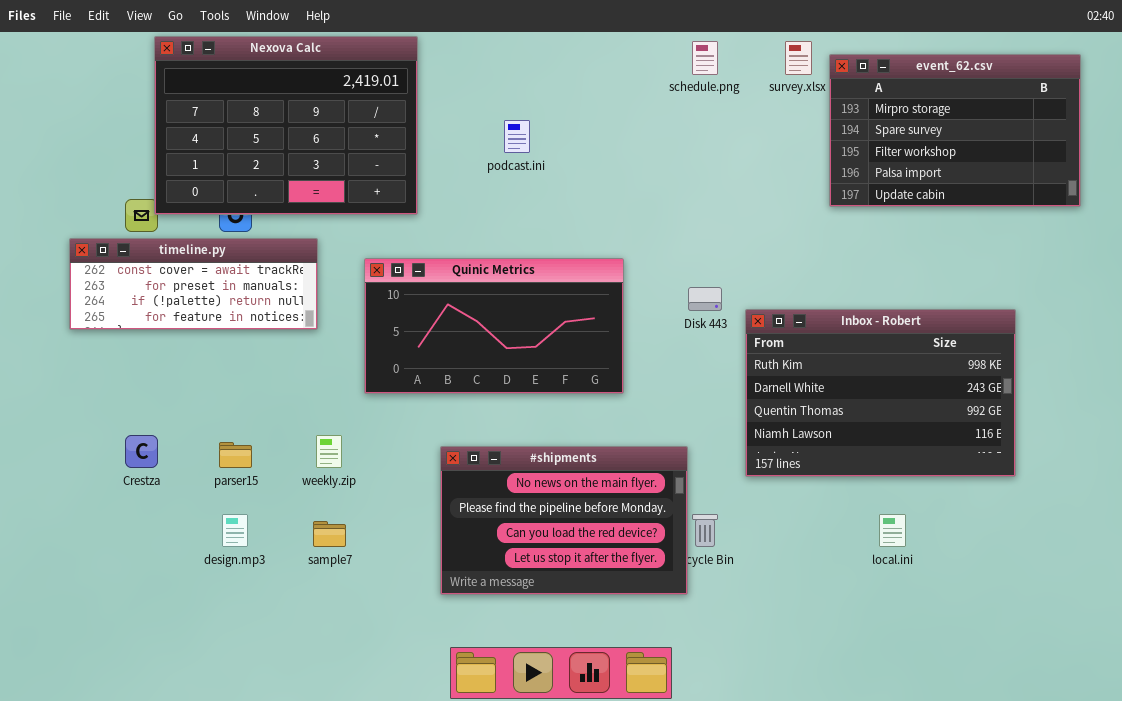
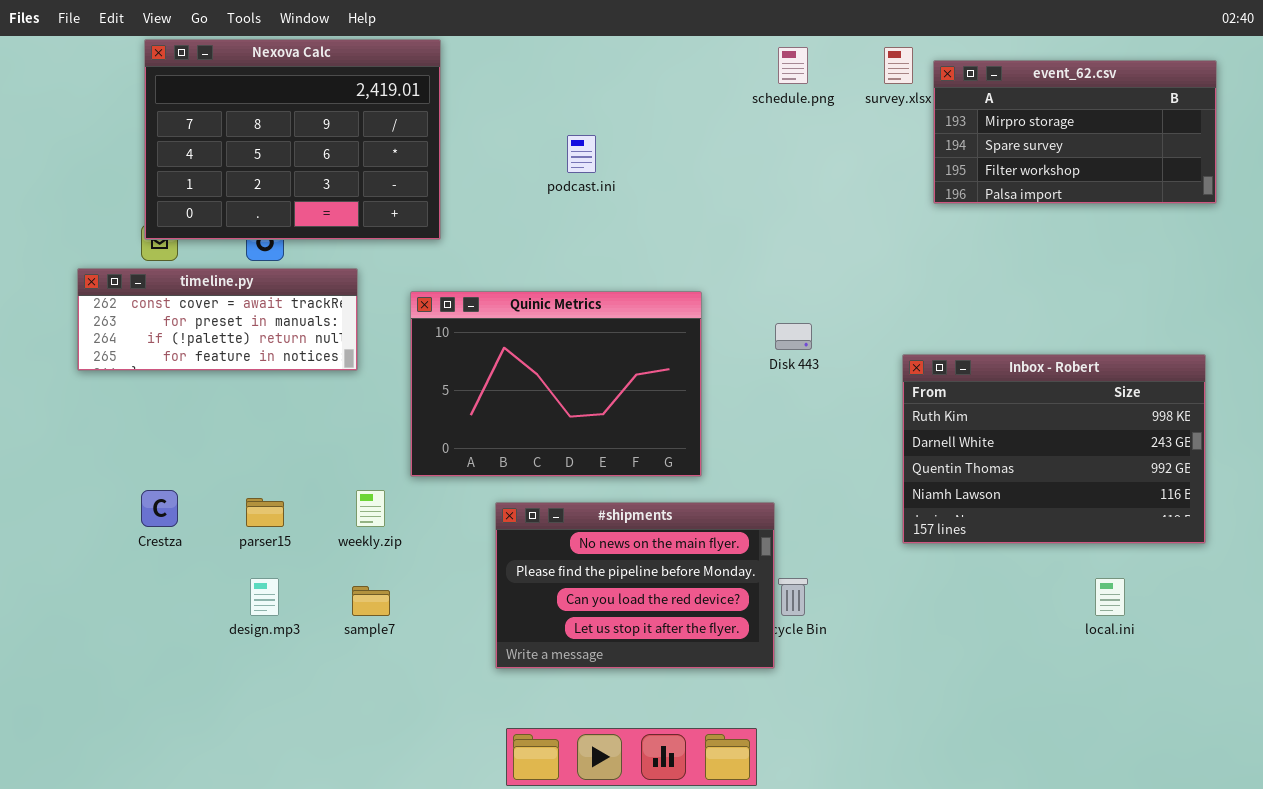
Nexova Calc: [154,36,418,215] -> [144,39,441,240], moved
event_62.csv: [829,54,1081,207] -> [933,60,1217,204], resized
Quinic Metrics: [364,258,624,394] -> [410,291,702,477], resized
Inbox - Robert: [745,309,1016,477] -> [902,354,1206,544], moved
local.ini: [879,514,906,547] -> [1095,578,1125,616], moved

